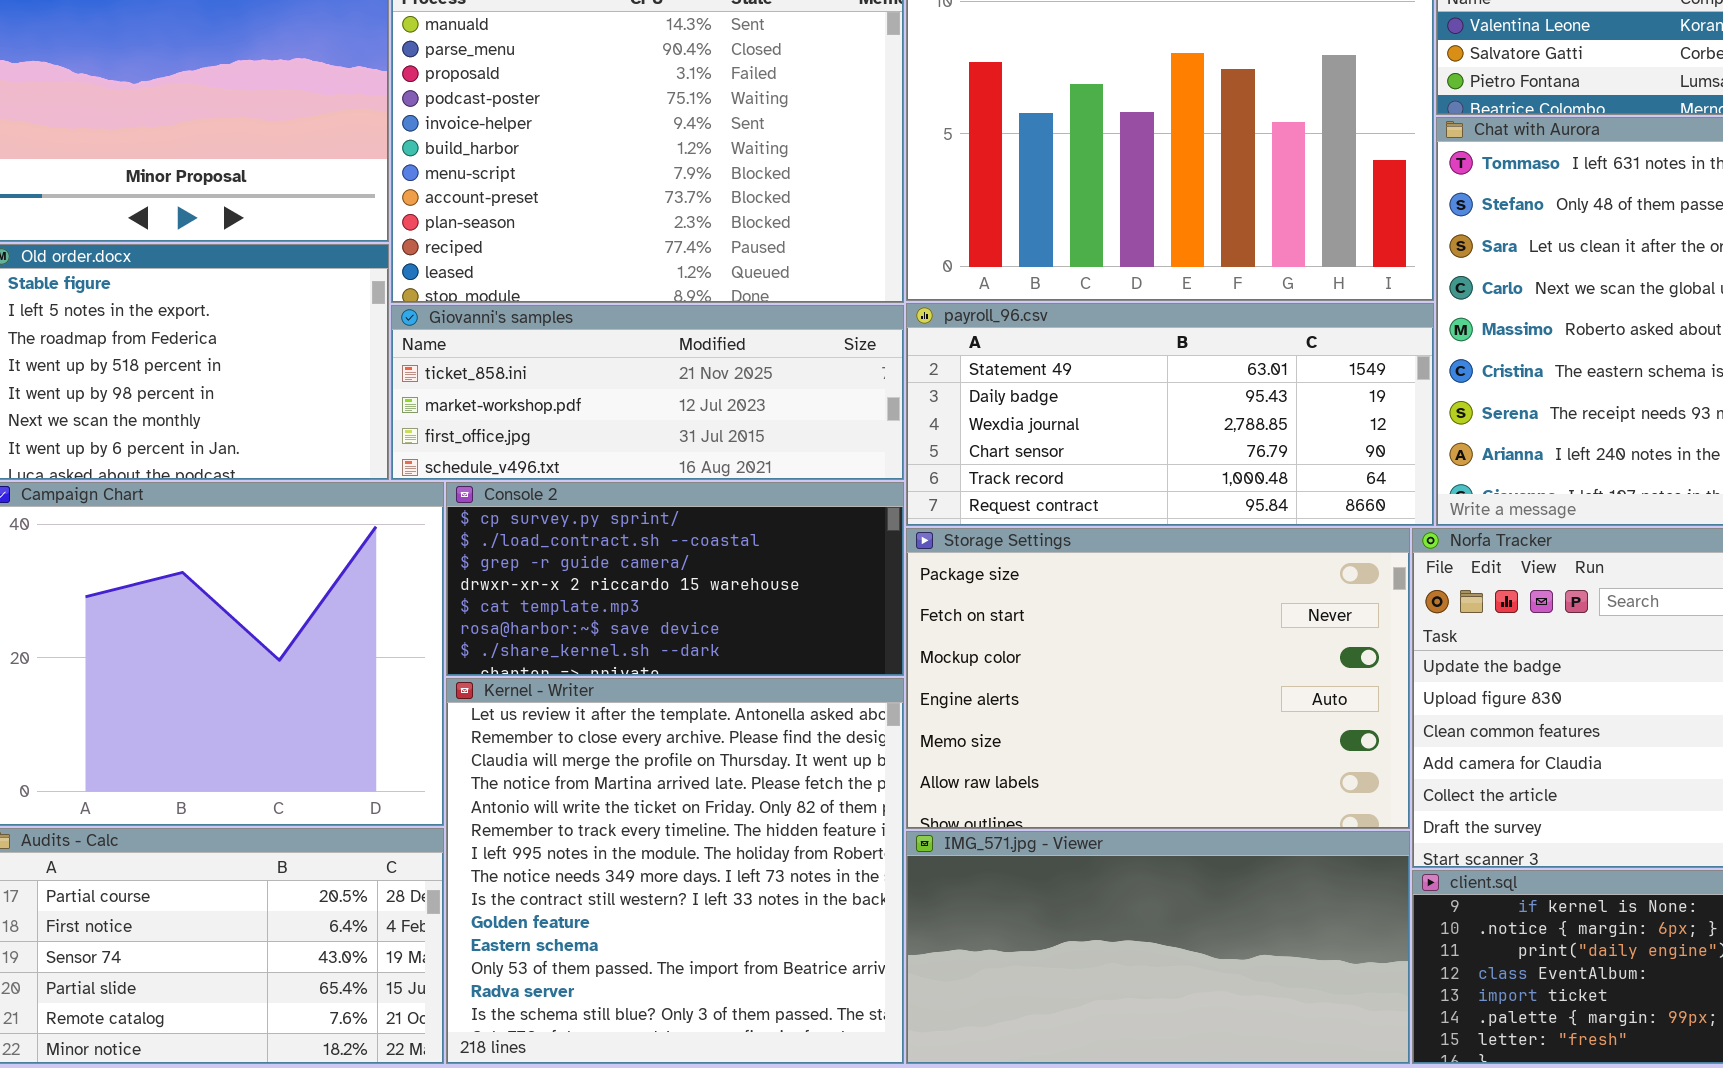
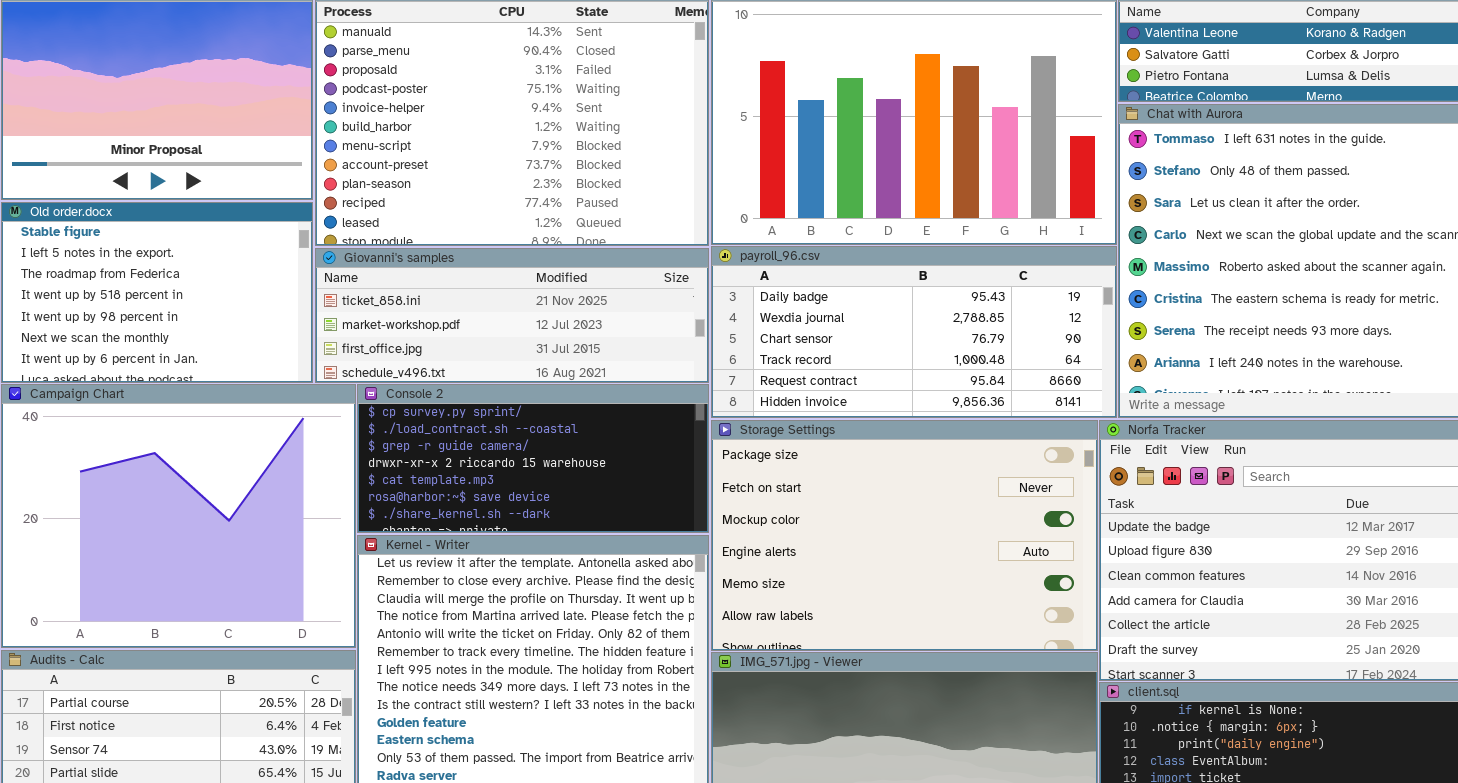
payroll_96.csv: [906,303,1434,526] -> [711,246,1117,418], scrolled down 1 row

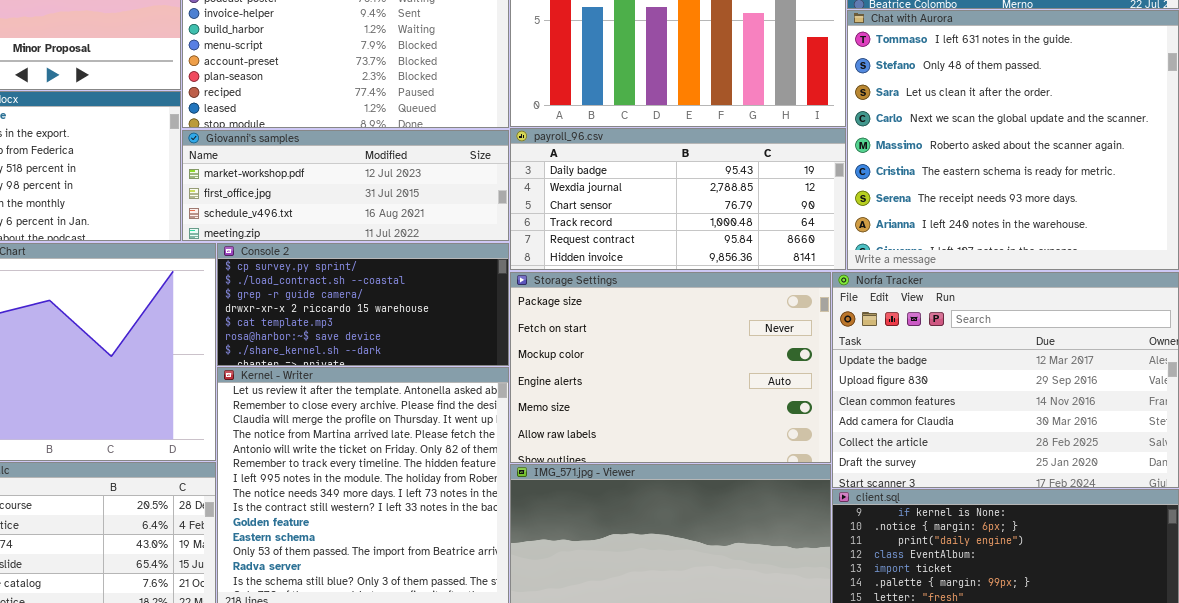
Giovanni's samples: [315,248,709,383] -> [182,130,509,241], scrolled down 1 row

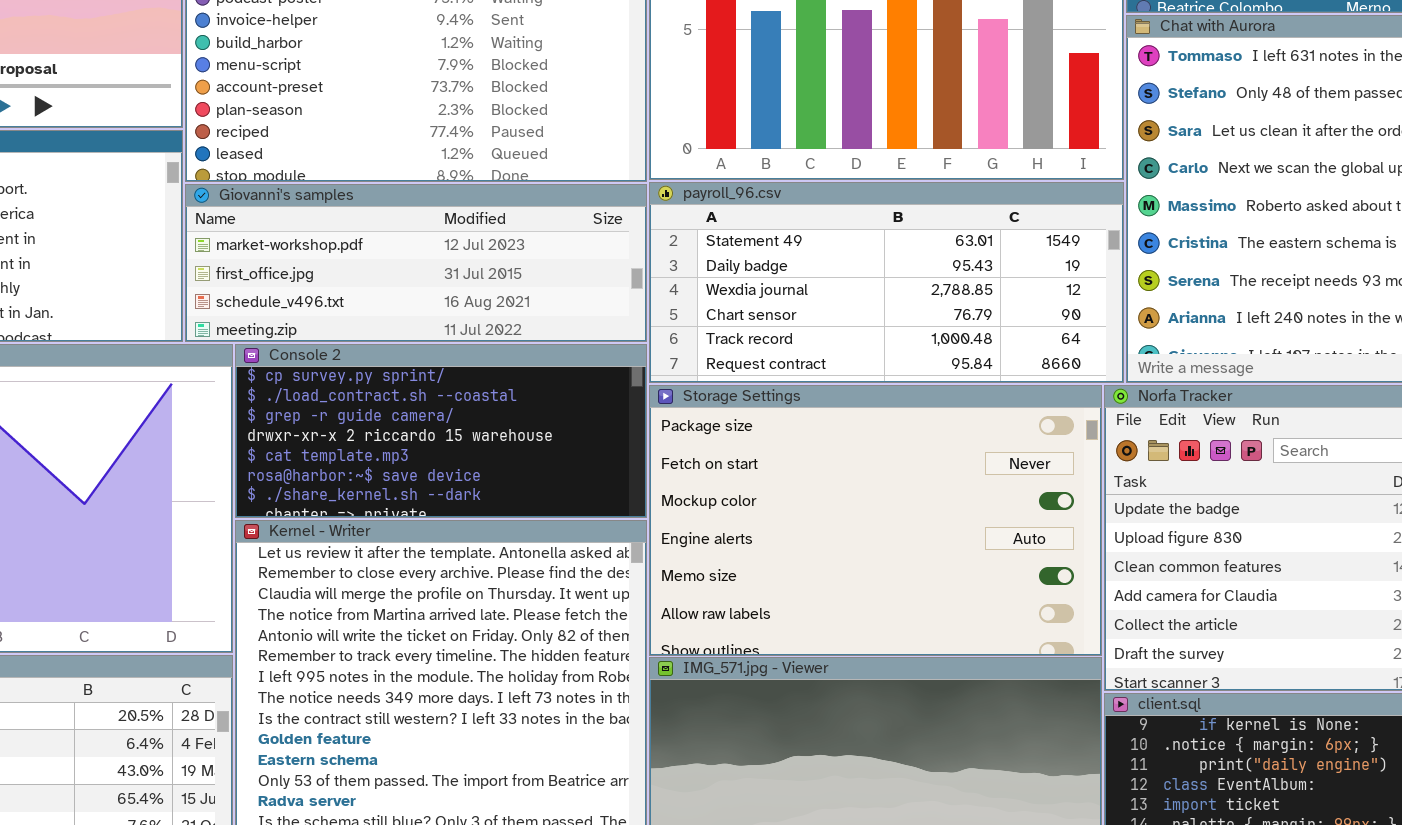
payroll_96.csv: [510,128,846,270] -> [649,182,1124,383], scrolled up 1 row

